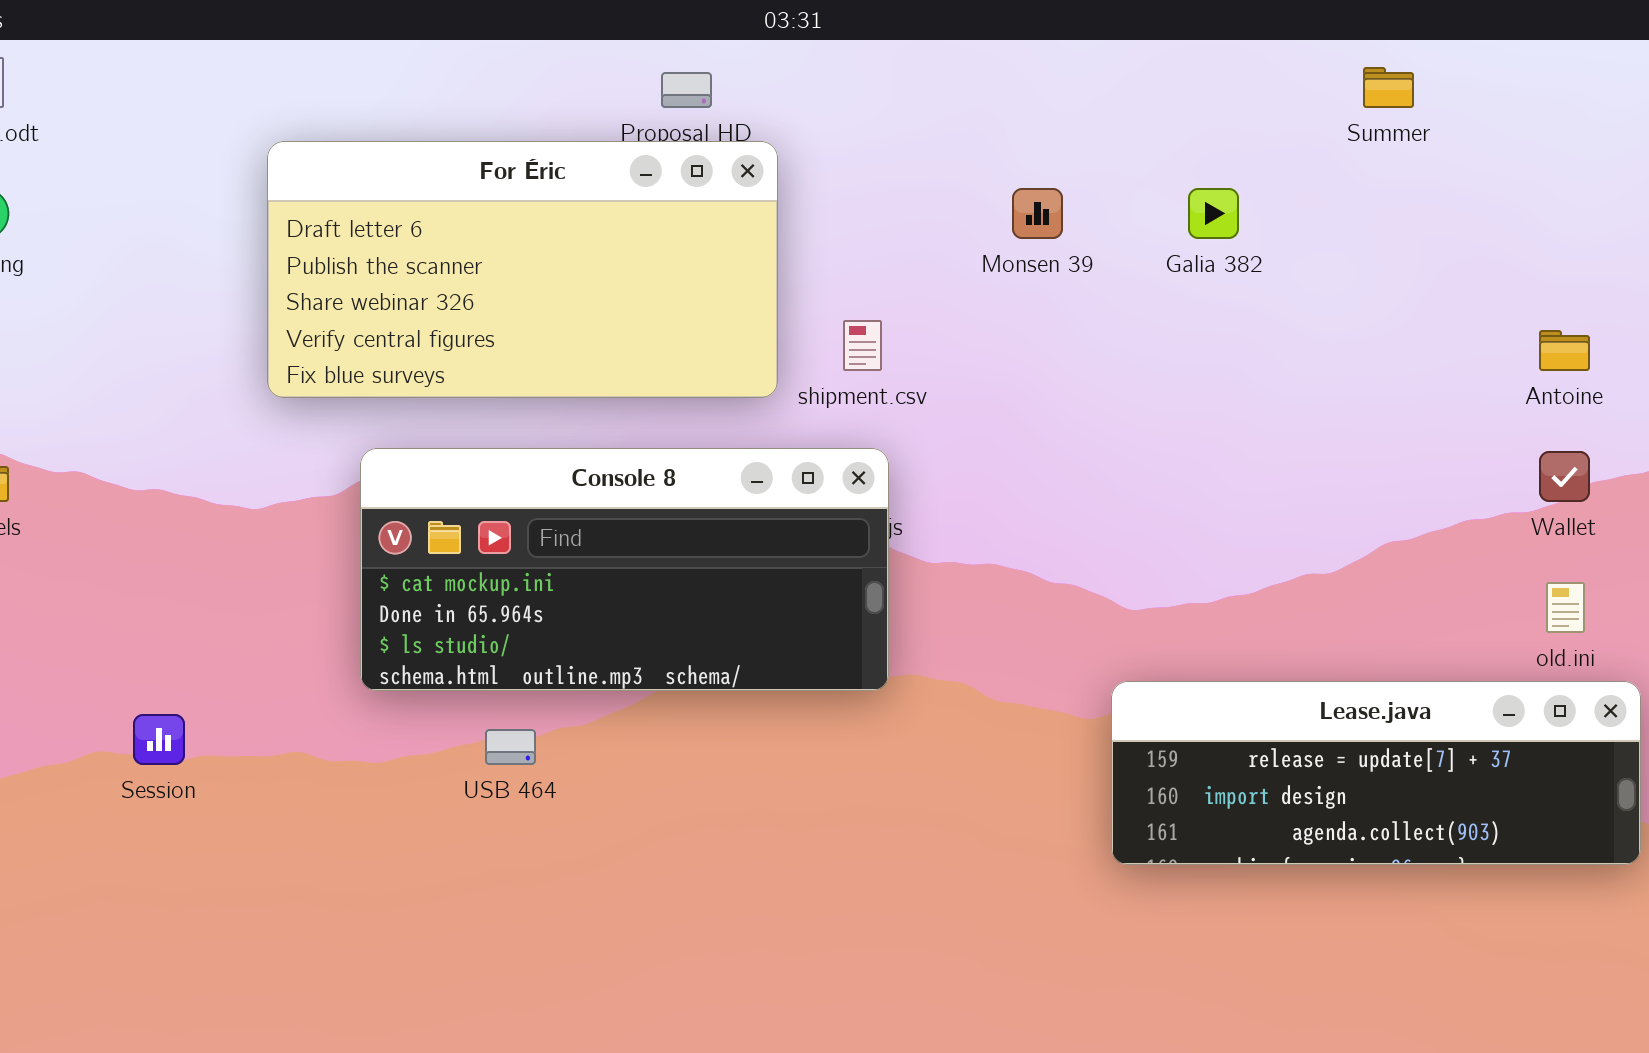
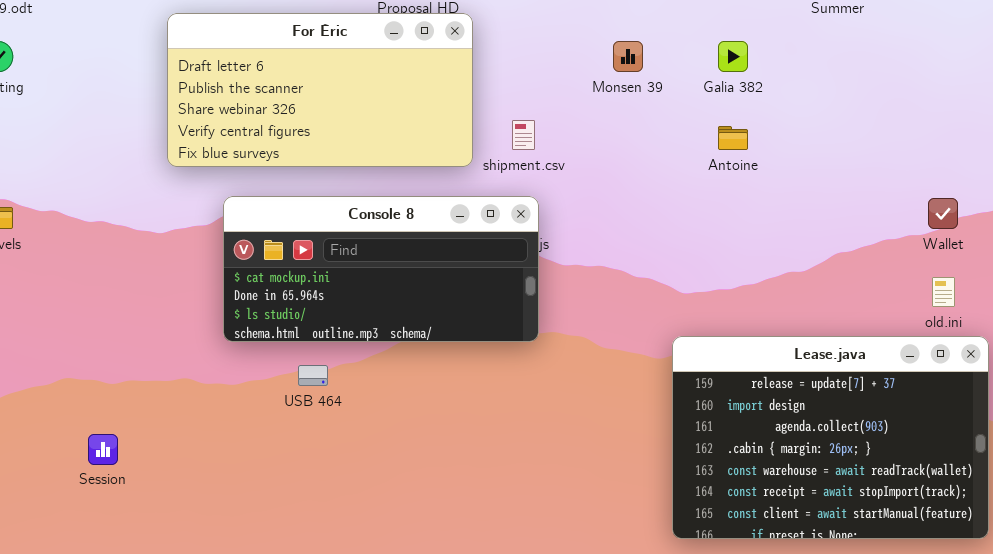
Antoine: [1539,330,1590,371] -> [718,126,748,150], moved
Lease.java: [1111,681,1641,865] -> [672,336,989,539], resized
Session: [133,714,185,765] -> [88,434,118,465], moved

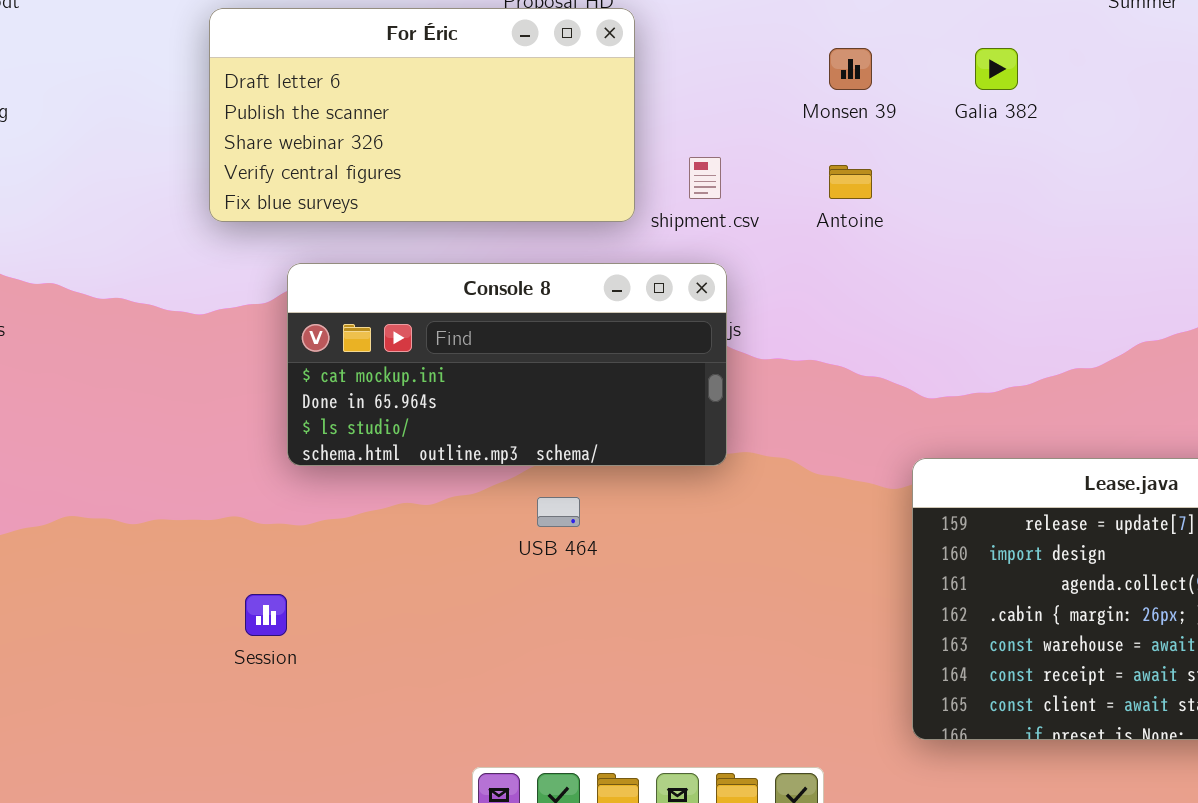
Antoine: [718,126,748,150] -> [829,165,872,199], moved
USB 464: [298,365,328,386] -> [537,497,580,527], moved
Session: [88,434,118,465] -> [245,594,287,636], moved

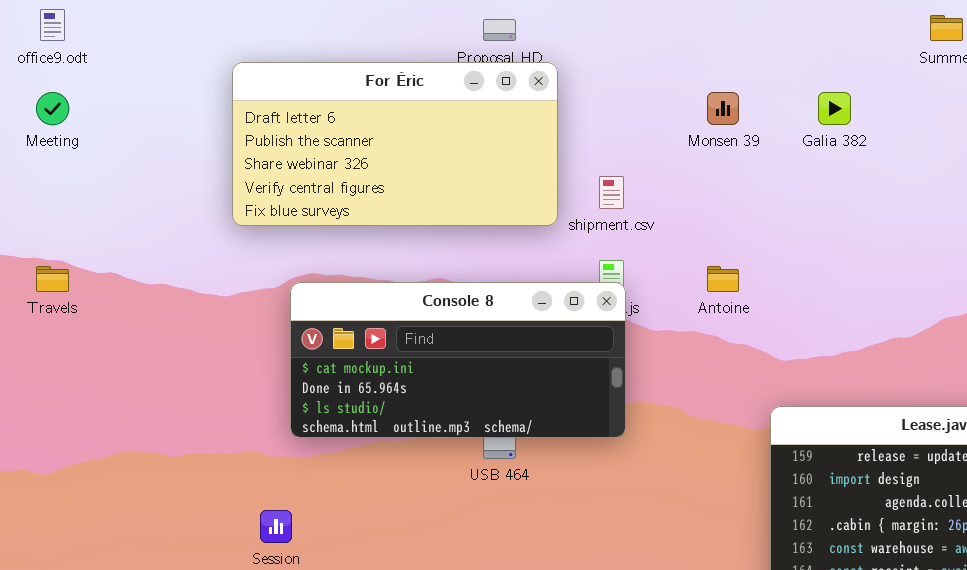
Antoine: [829,165,872,199] -> [707,266,739,292], moved
Console 8: [287,263,727,466] -> [290,282,626,438], moved

